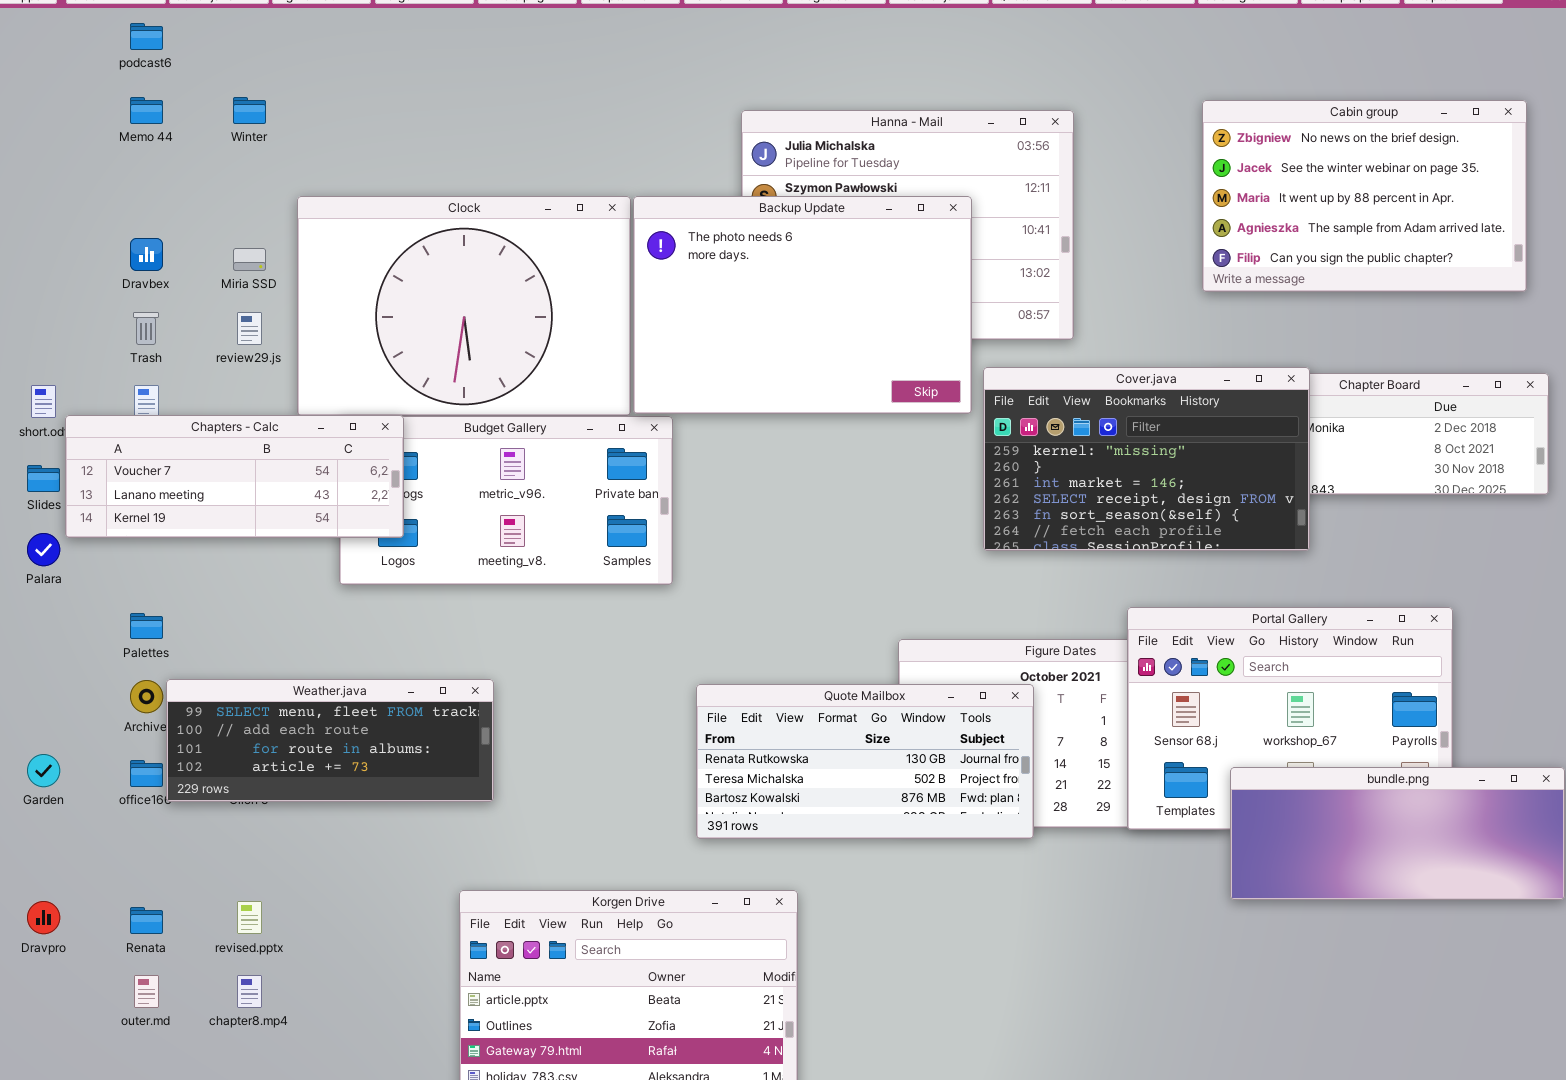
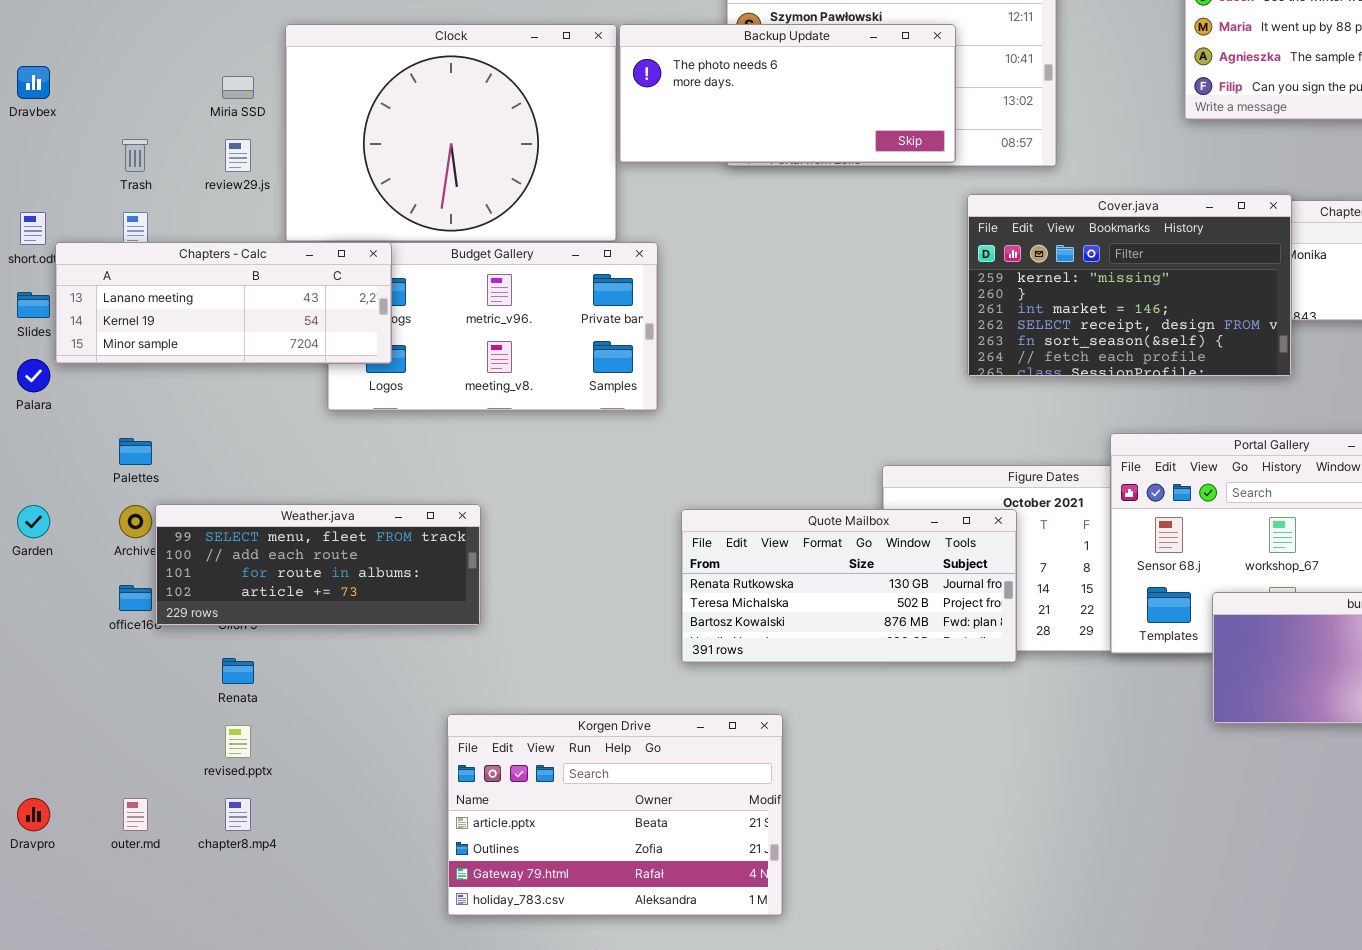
Backup Update: [633,196,972,414] -> [619,24,956,163], resized
Dravbex: [130,238,163,271] -> [17,66,50,99], moved
Chapters - Calc: [65,415,404,538] -> [55,242,392,364], scrolled down 1 row
Garden: [27,754,60,787] -> [17,505,50,538], moved
Dravpro: [27,901,60,934] -> [17,798,50,831], moved
Renata: [130,907,163,934] -> [222,658,254,684], moved

